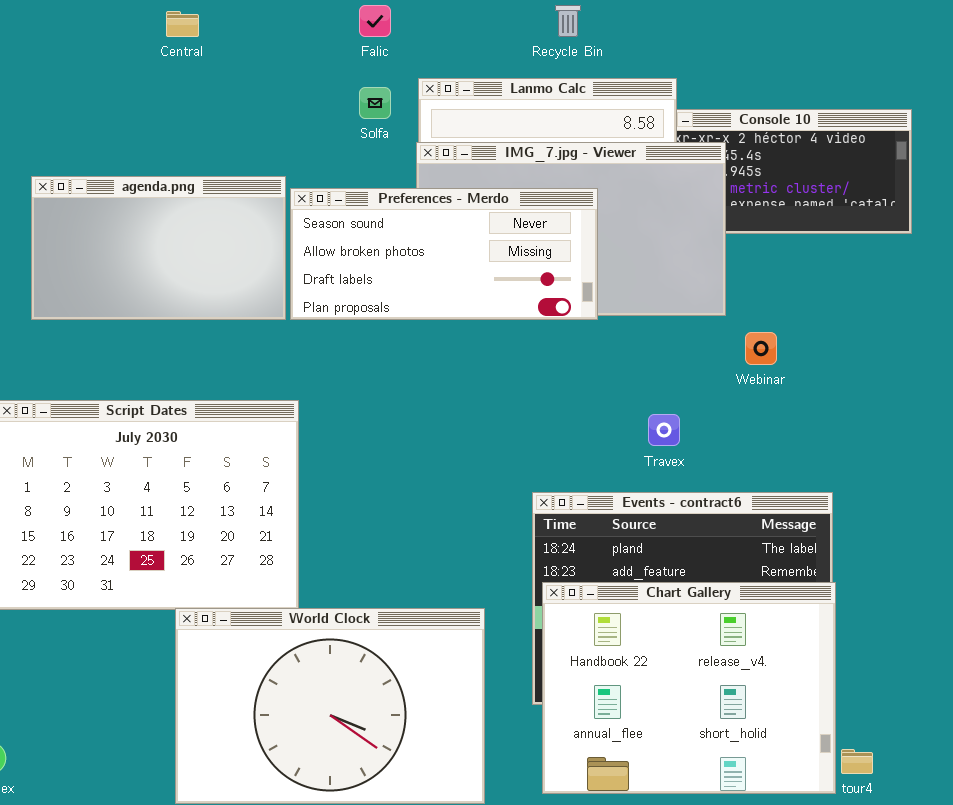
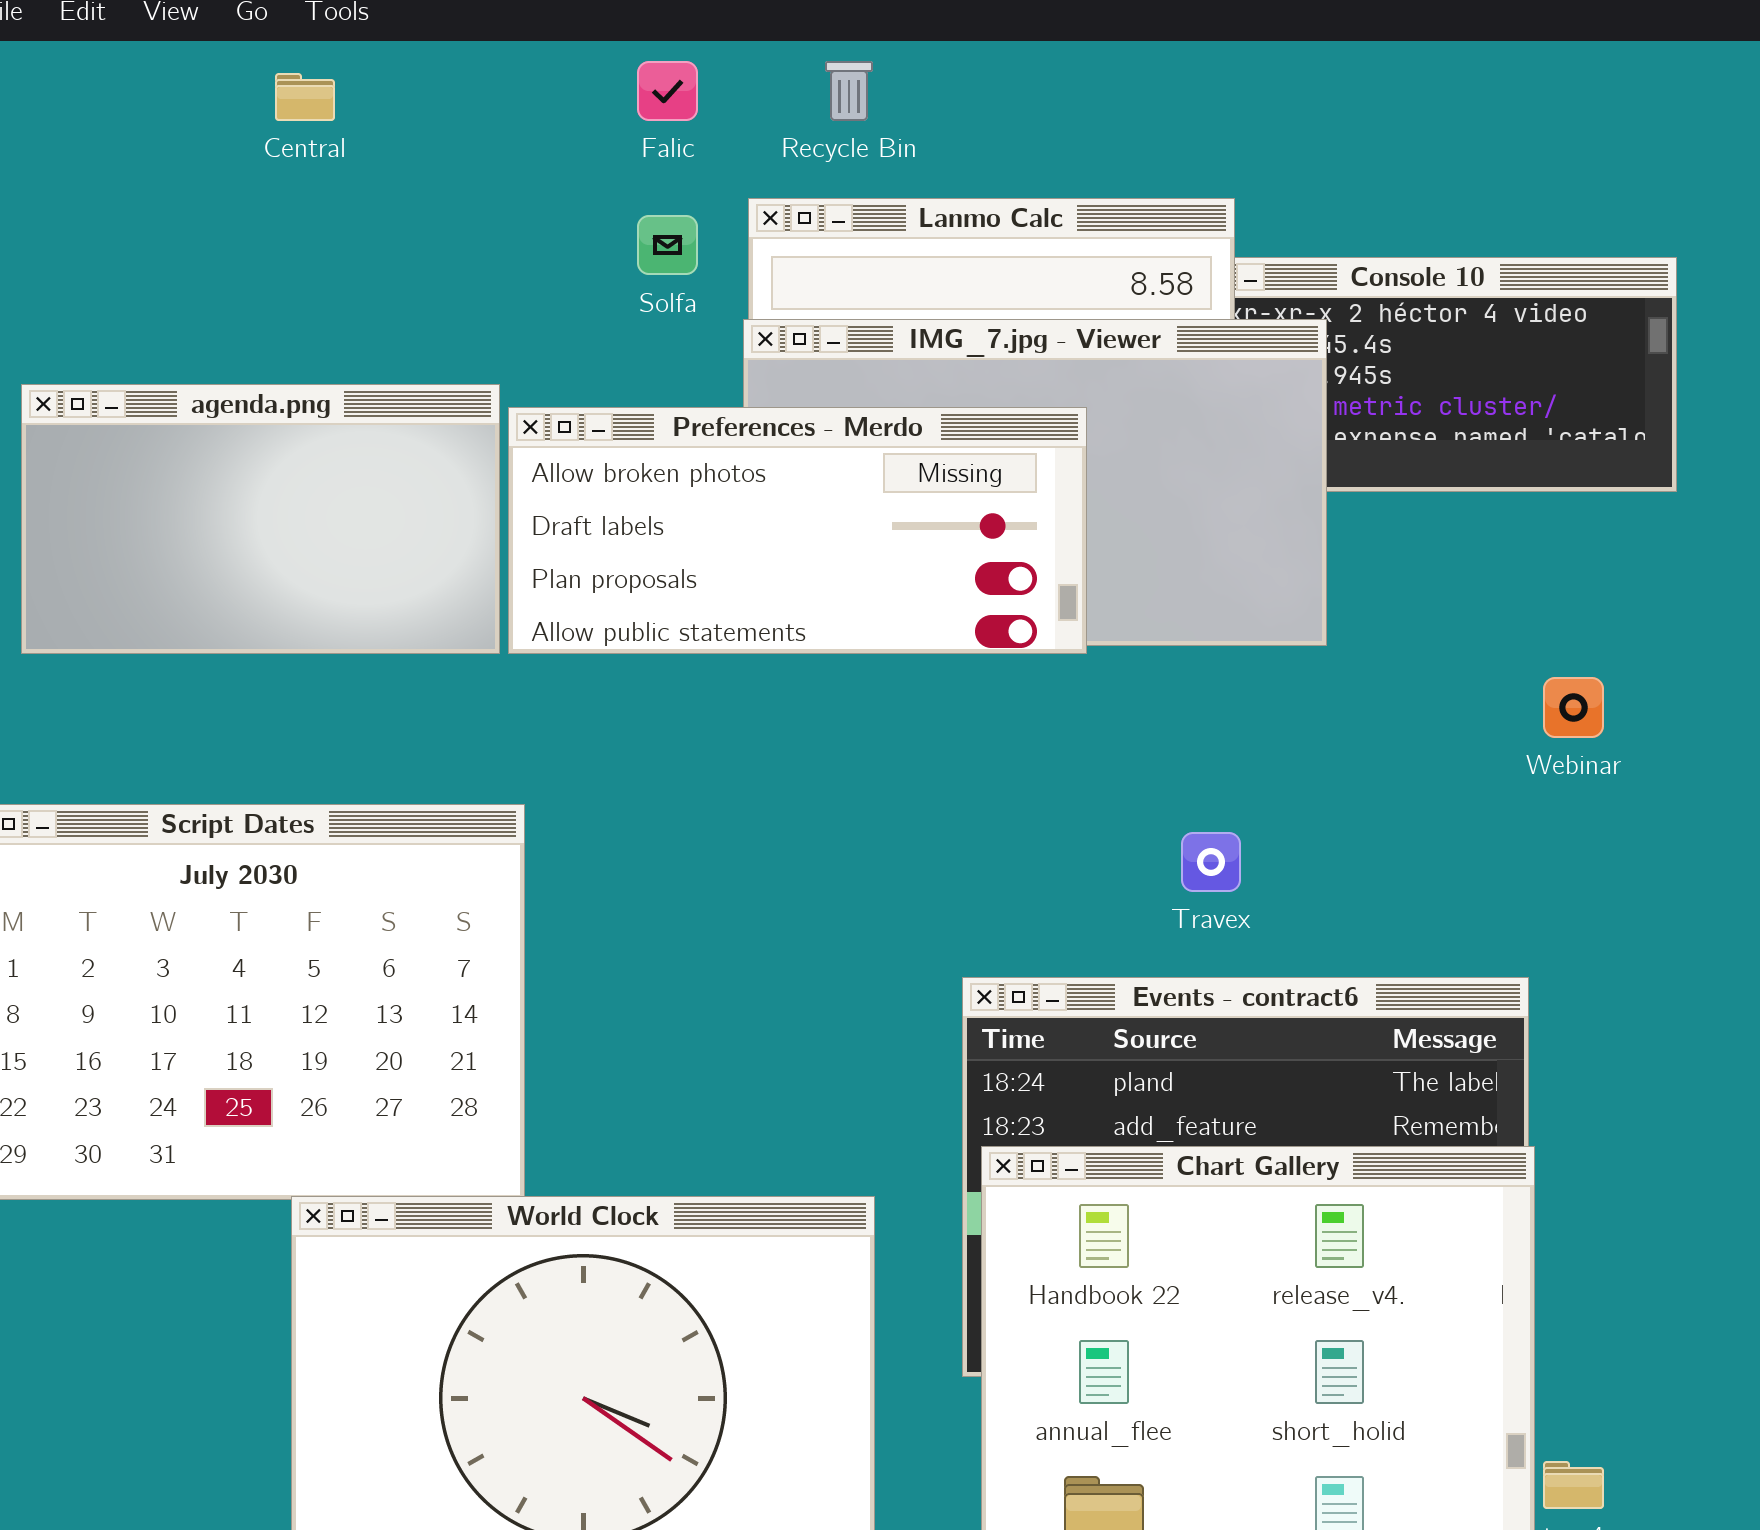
Recycle Bin: [555,5,581,37] -> [825,61,873,121], moved
Preferences - Merdo: [290,188,598,320] -> [508,407,1087,654], scrolled down 1 row
Webinar: [745,332,777,365] -> [1543,677,1604,738], moved

